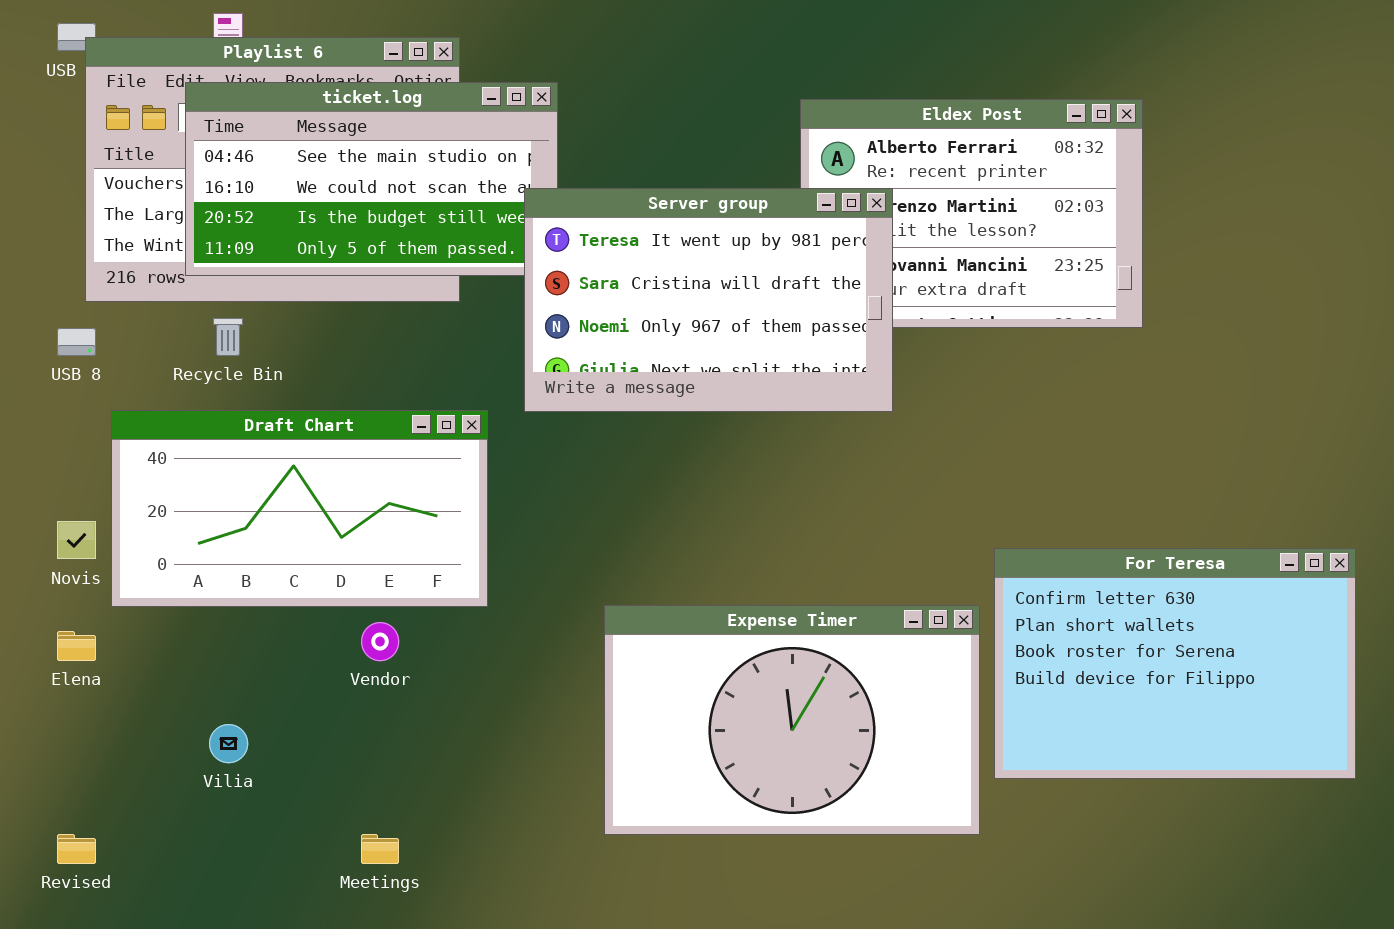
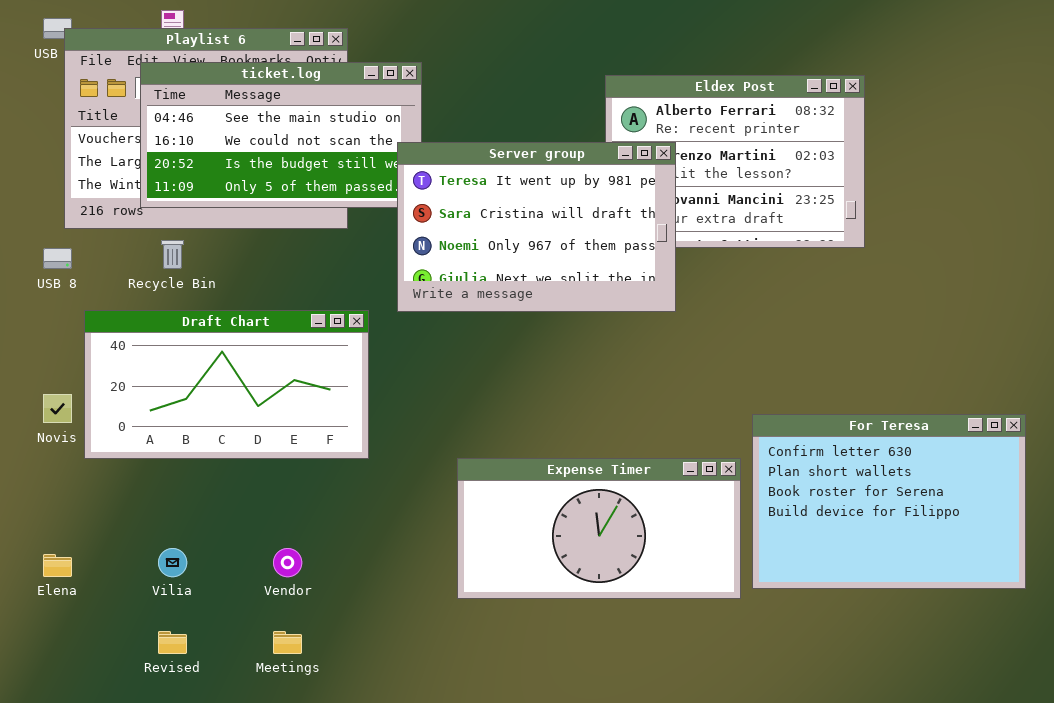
Expense Timer: [604,605,980,835] -> [457,458,741,599], resized
Vendor: [361,622,399,661] -> [273,548,302,577], moved
Elena: [57,631,96,661] -> [43,554,72,577], moved
Revised: [57,834,96,864] -> [158,631,187,654], moved

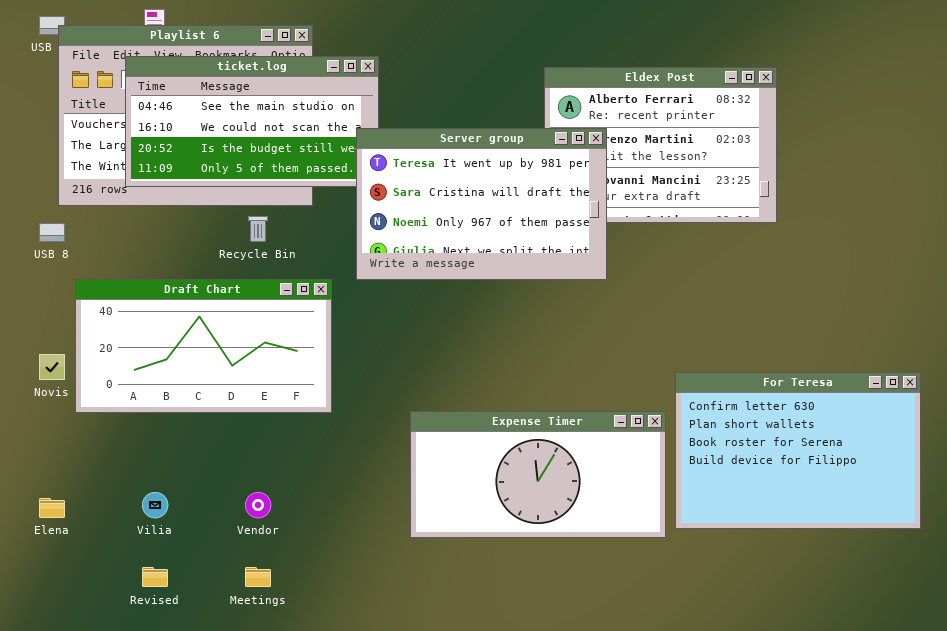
Recycle Bin: [161,240,184,269] -> [248,216,268,242], moved

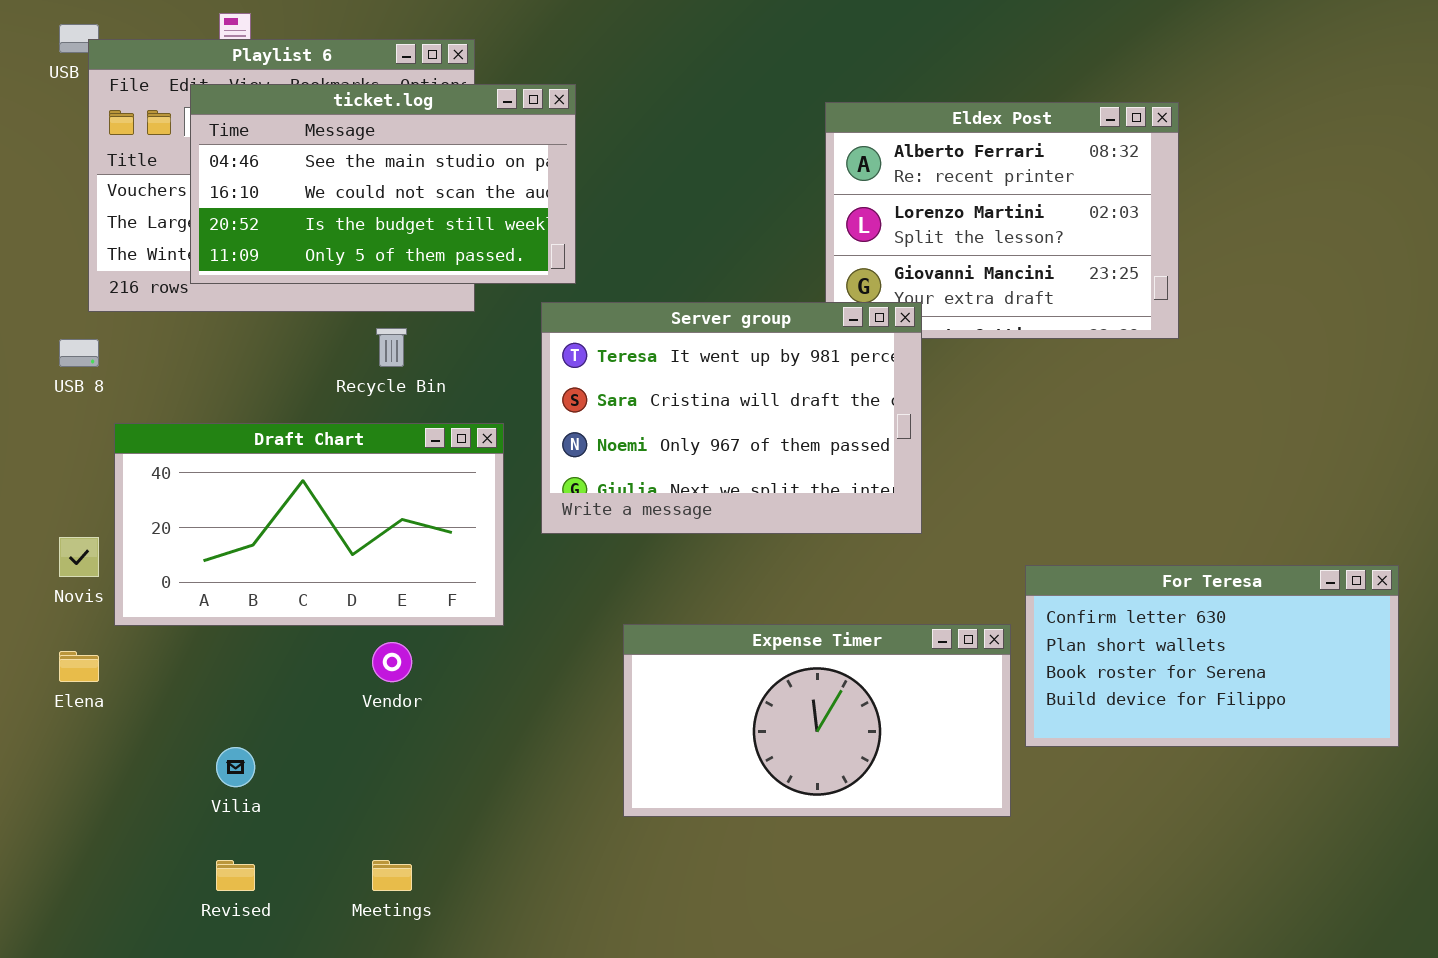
Server group: [356,128,607,280] -> [541,302,922,534], moved
For Teresa: [675,372,921,529] -> [1025,565,1399,747], resized
Vendor: [245,492,271,518] -> [372,642,412,682], moved
Elena: [39,498,65,518] -> [59,651,99,682], moved

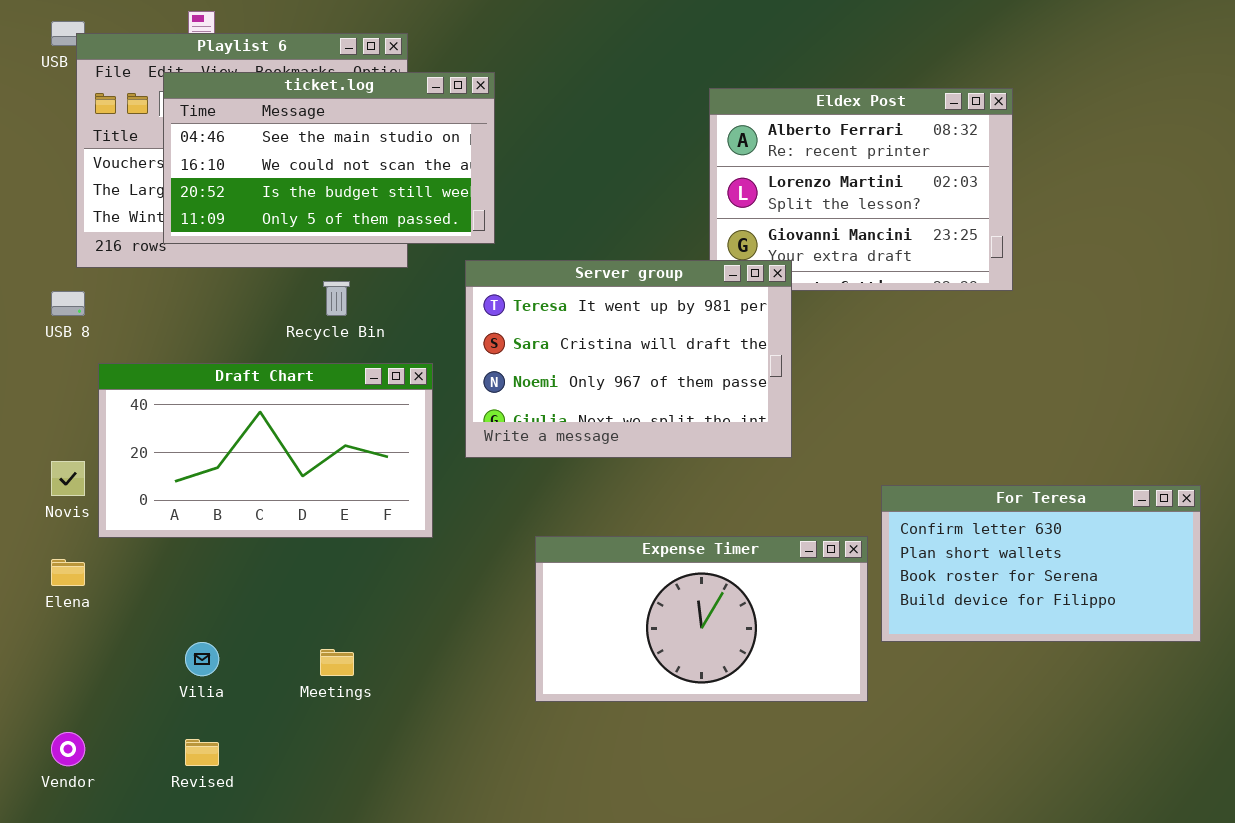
Vendor: [372,642,412,682] -> [51,732,85,766], moved
Meetings: [372,860,412,891] -> [320,649,354,676], moved

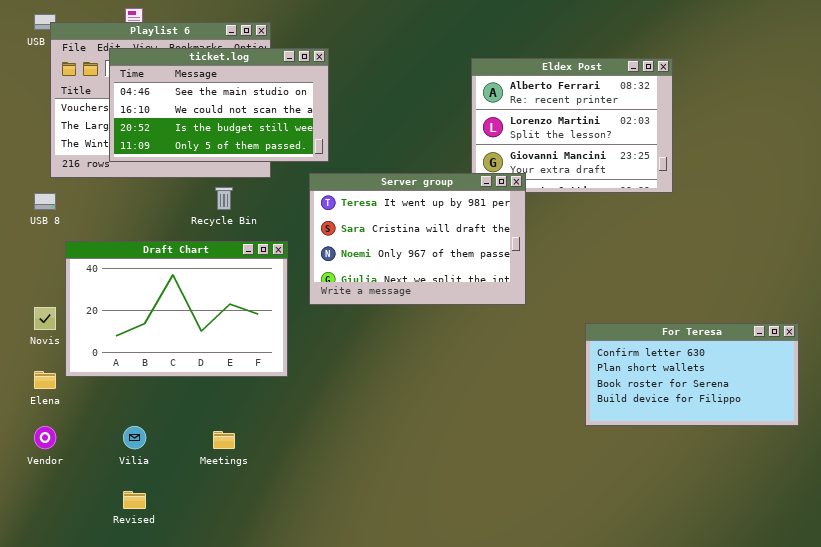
Draft Chart: [98,363,433,538] -> [65,241,288,377], resized
Expense Timer: [535,536,868,702] -> none, closed
Vendor: [51,732,85,766] -> [34,426,56,449], moved

